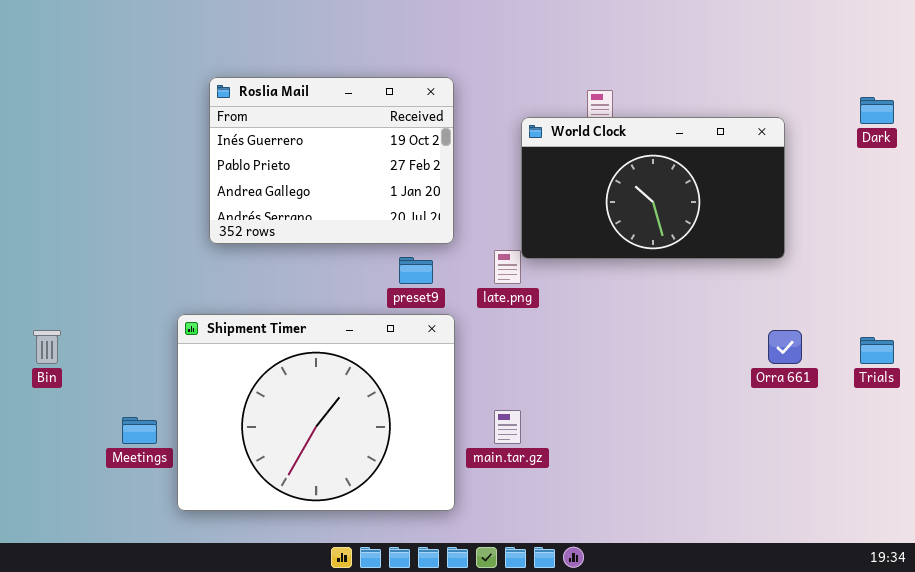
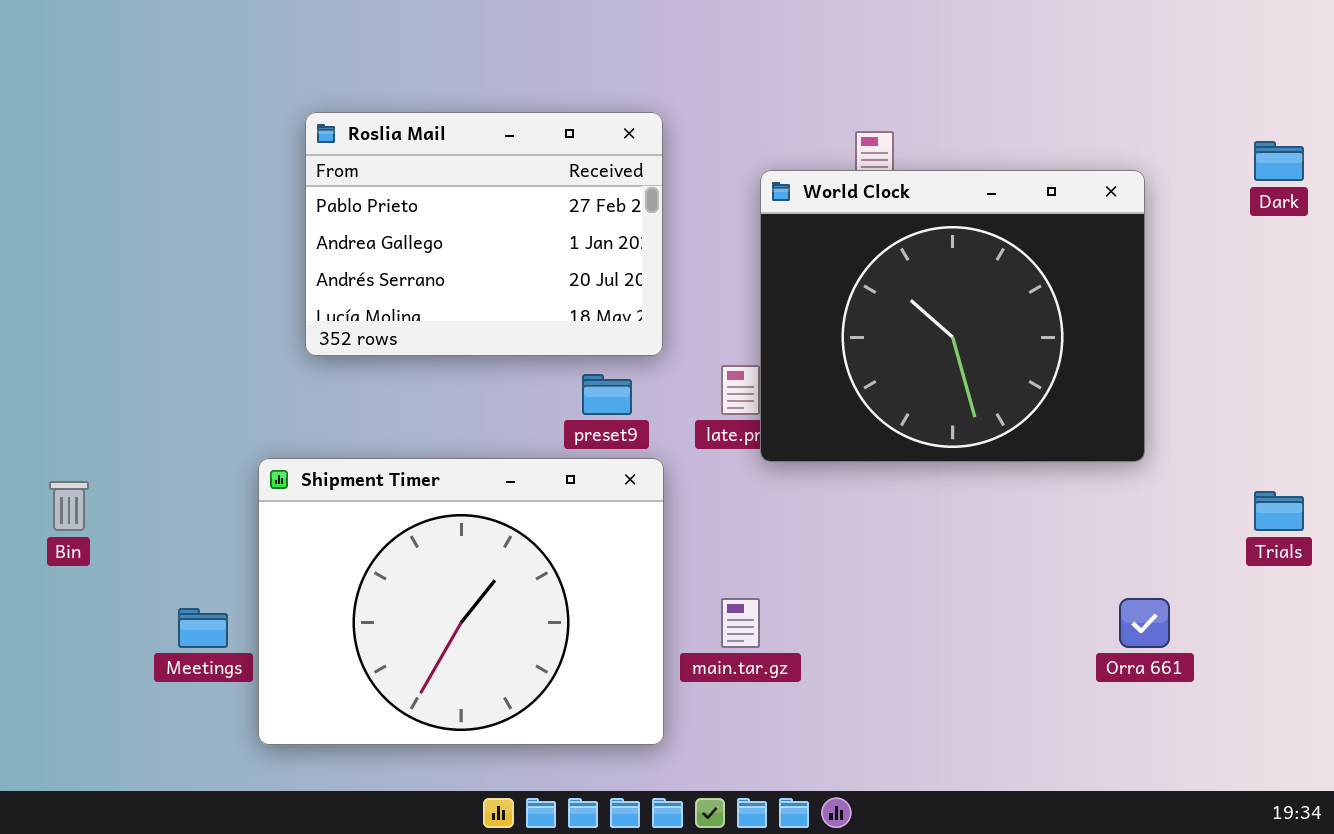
Roslia Mail: [209,77,454,244] -> [305,112,663,356], scrolled down 1 row
World Clock: [521,117,785,259] -> [760,170,1145,462], resized
Orra 661: [768,330,802,364] -> [1119,598,1170,648], moved

